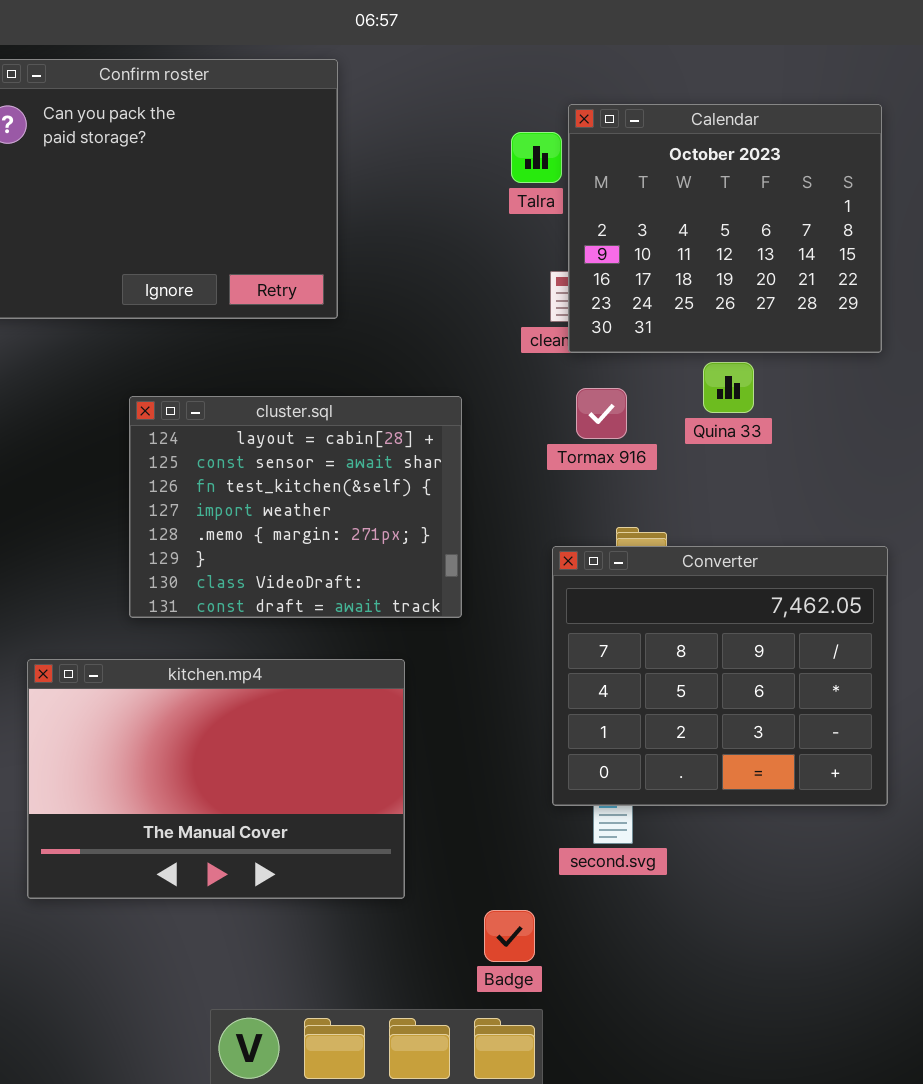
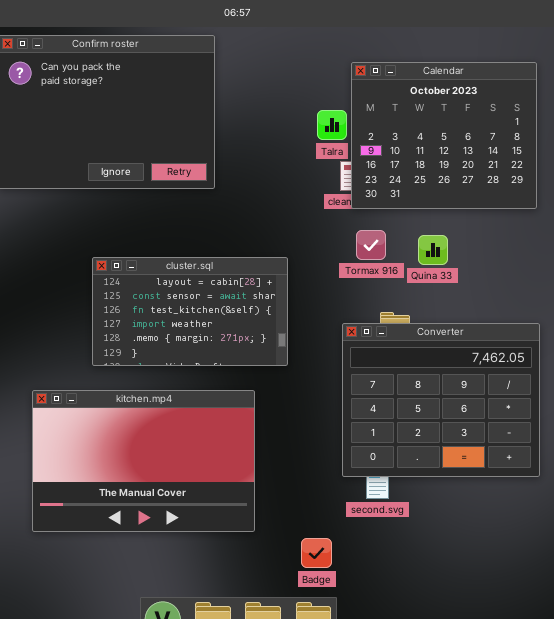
Talra: [511,132,562,183] -> [317,110,347,140], moved
Quina 33: [703,362,754,413] -> [418,235,448,265], moved
cluster.sql: [129,396,462,618] -> [92,257,288,366], resized

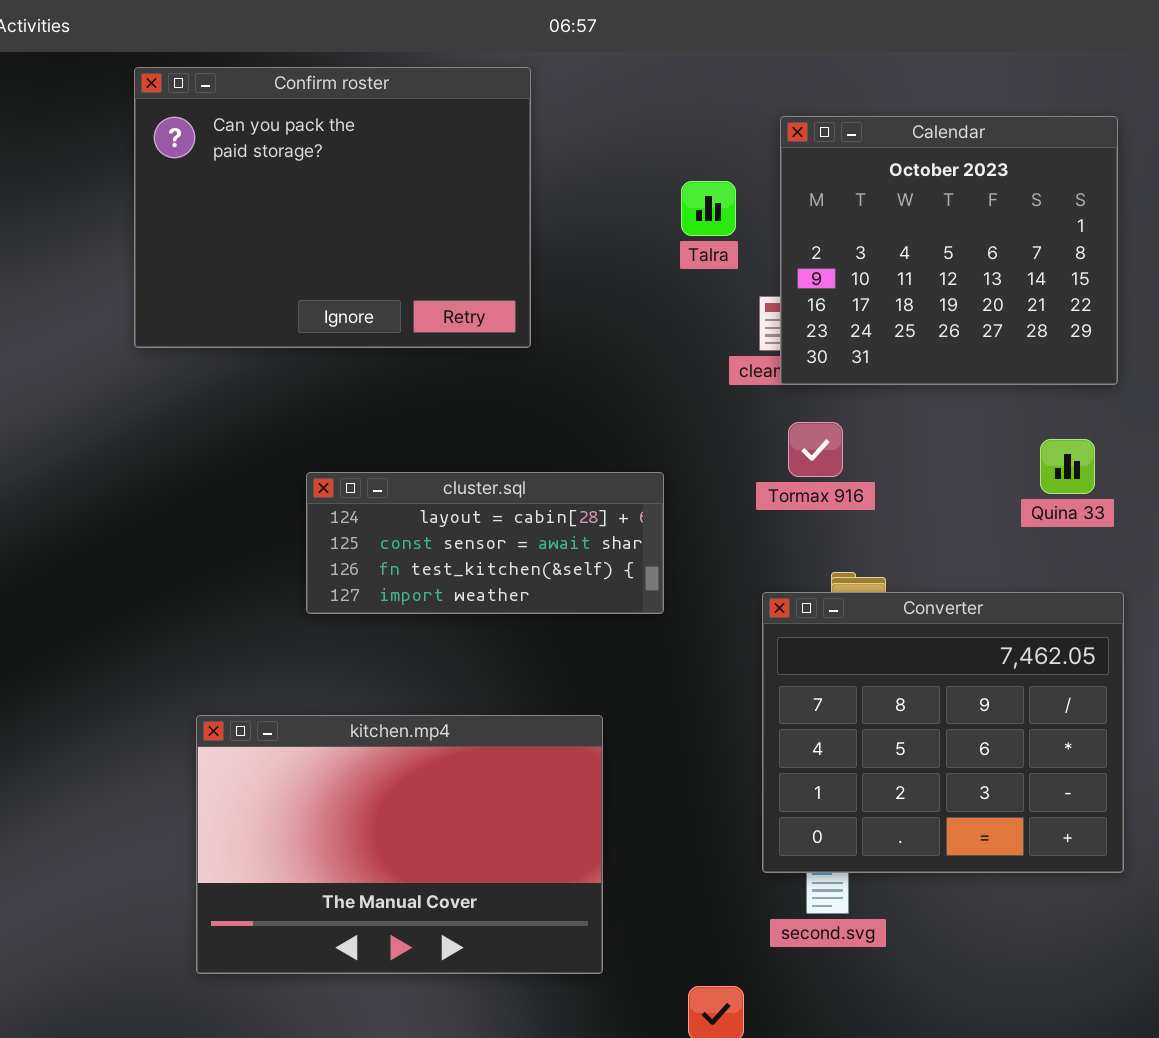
Talra: [317,110,347,140] -> [681,181,736,236], moved
Quina 33: [418,235,448,265] -> [1040,439,1095,494], moved
cluster.sql: [92,257,288,366] -> [306,472,664,614], resized

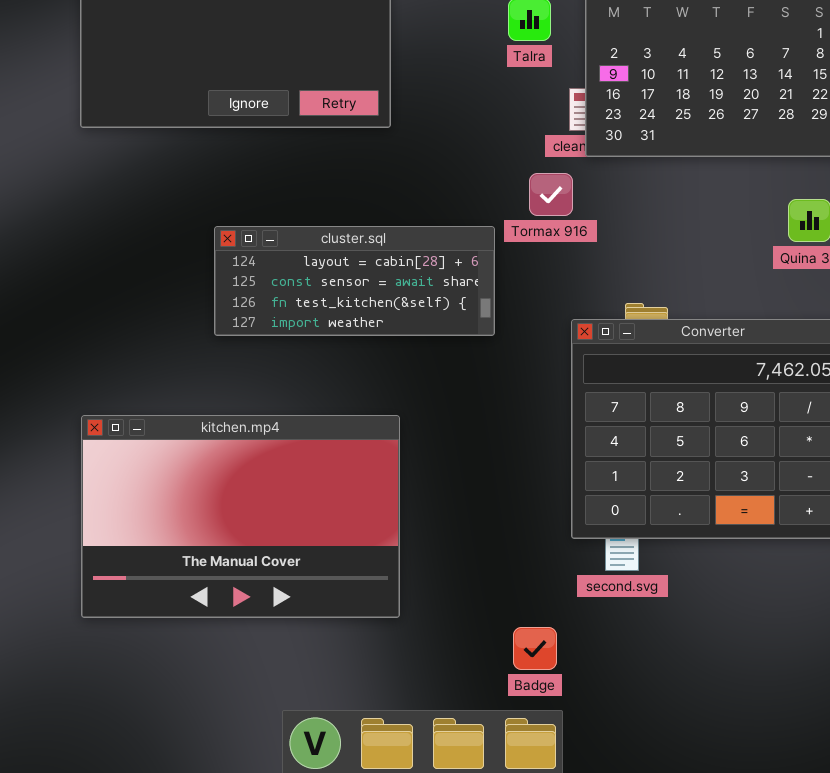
Tormax 916: [788,422,843,477] -> [529,173,573,216], moved
kitchen.mp4: [196,715,603,974] -> [81,415,400,618], moved

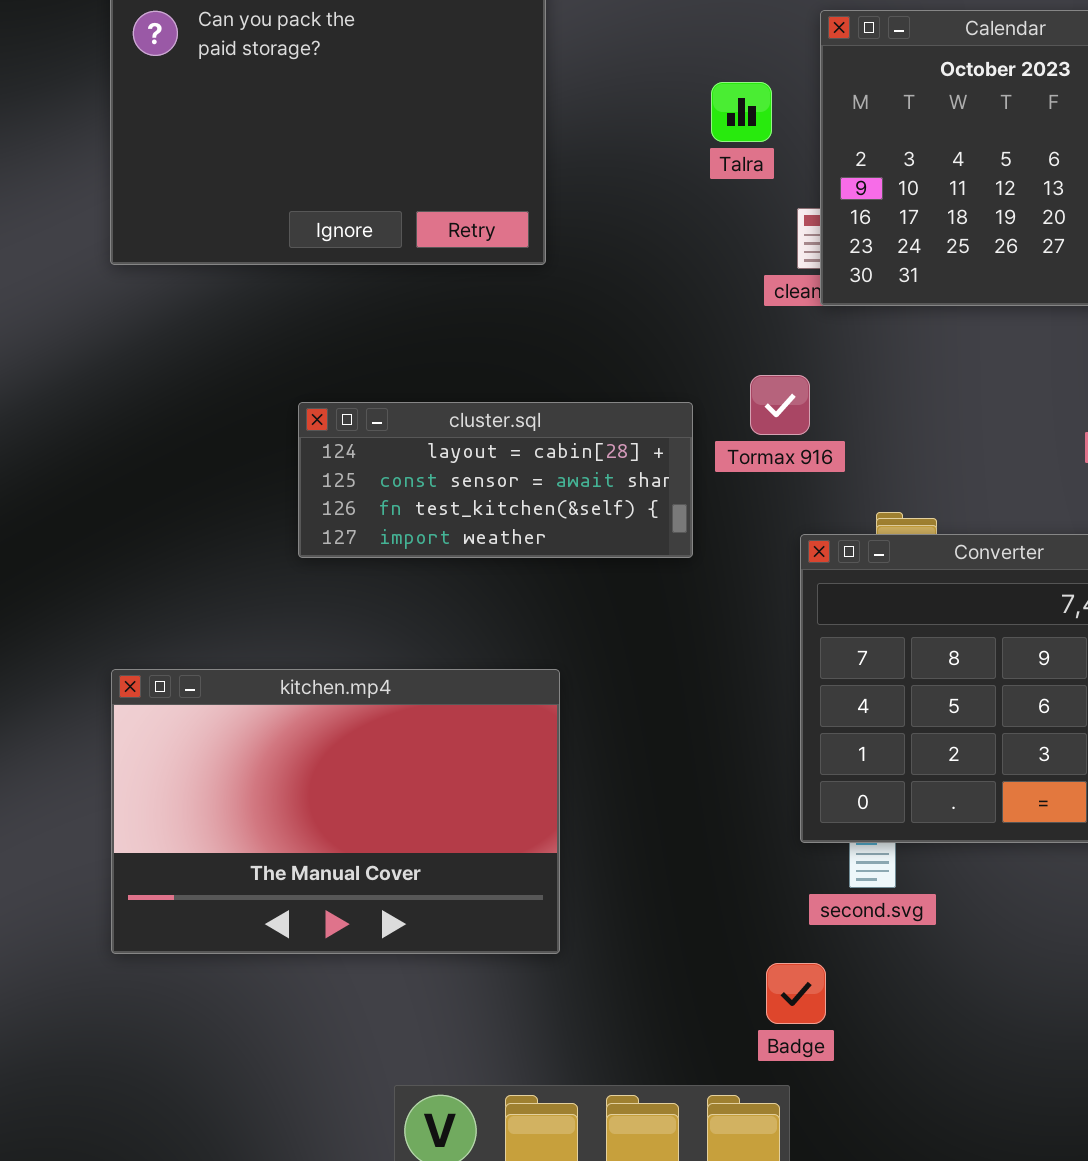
Tormax 916: [529,173,573,216] -> [750,375,810,435], moved
Badge: [513,627,557,670] -> [766,963,826,1024], moved

